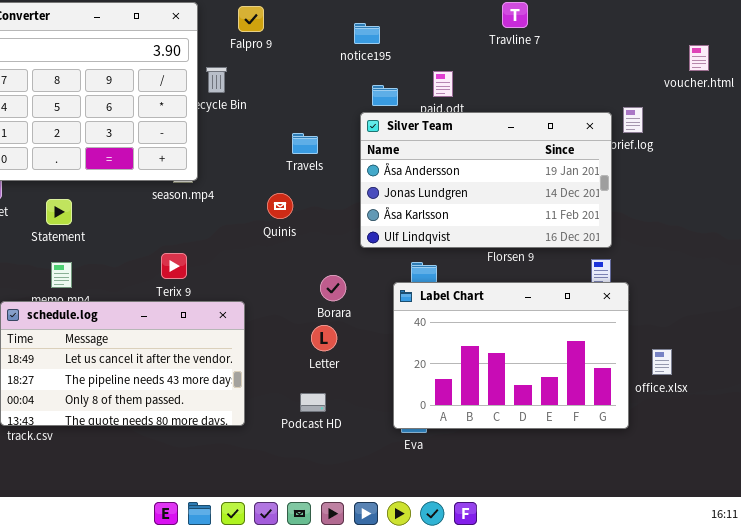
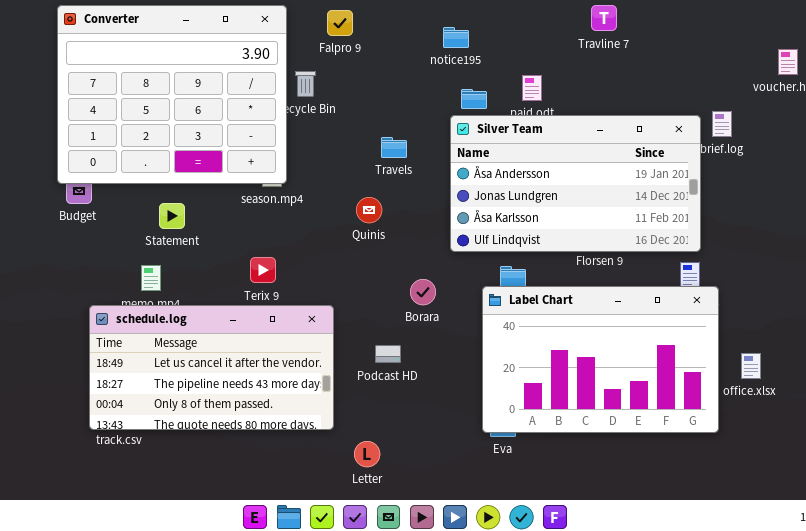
Statement: [46,199,72,225] -> [159,203,185,229], moved
Letter: [311,325,337,351] -> [354,441,380,467], moved
Podcast HD: [300,393,326,412] -> [375,345,401,363], moved

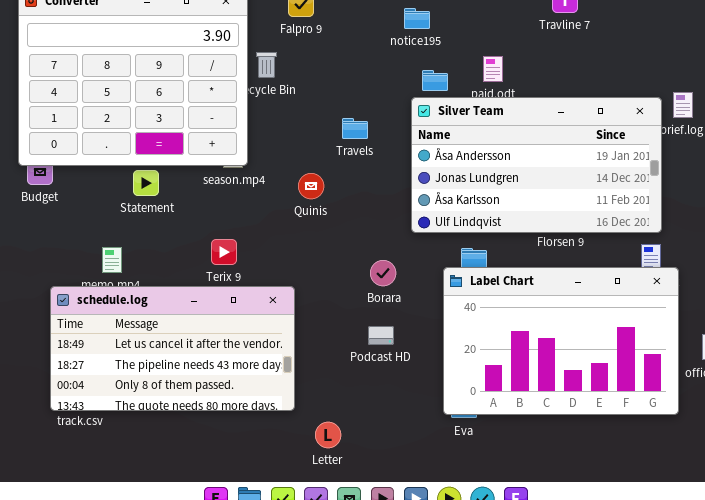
Quinis: [356,197,382,223] -> [298,173,324,199], moved
Statement: [159,203,185,229] -> [133,170,159,196], moved
Podcast HD: [375,345,401,363] -> [368,326,394,345], moved

